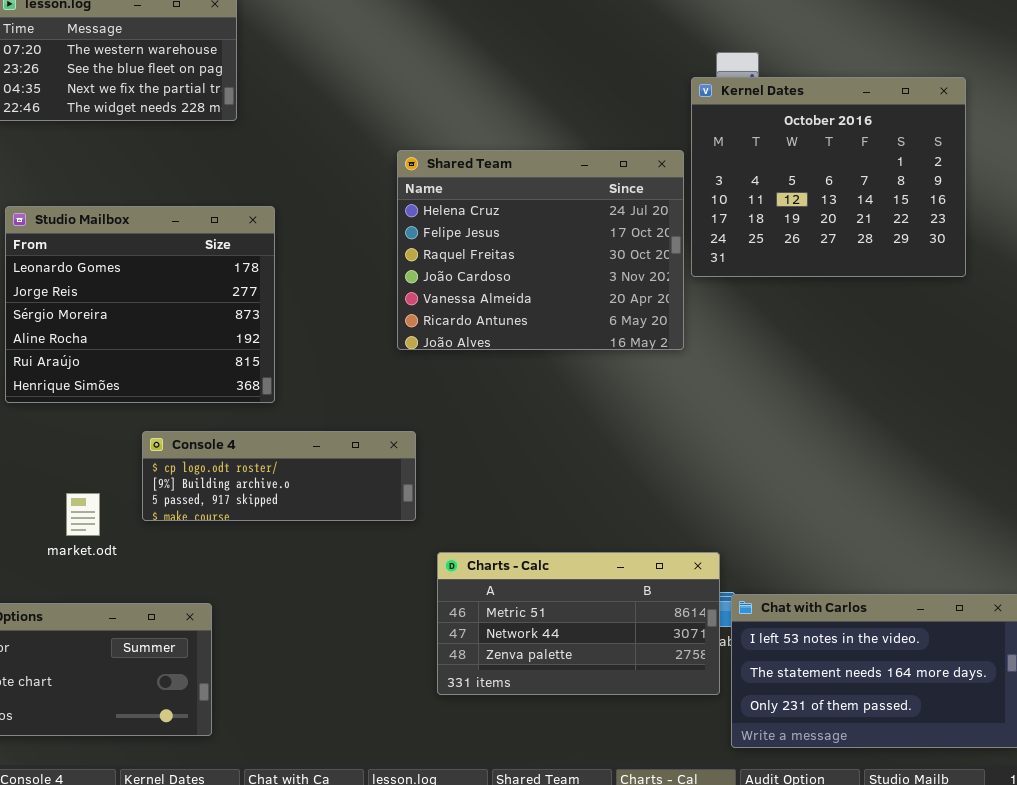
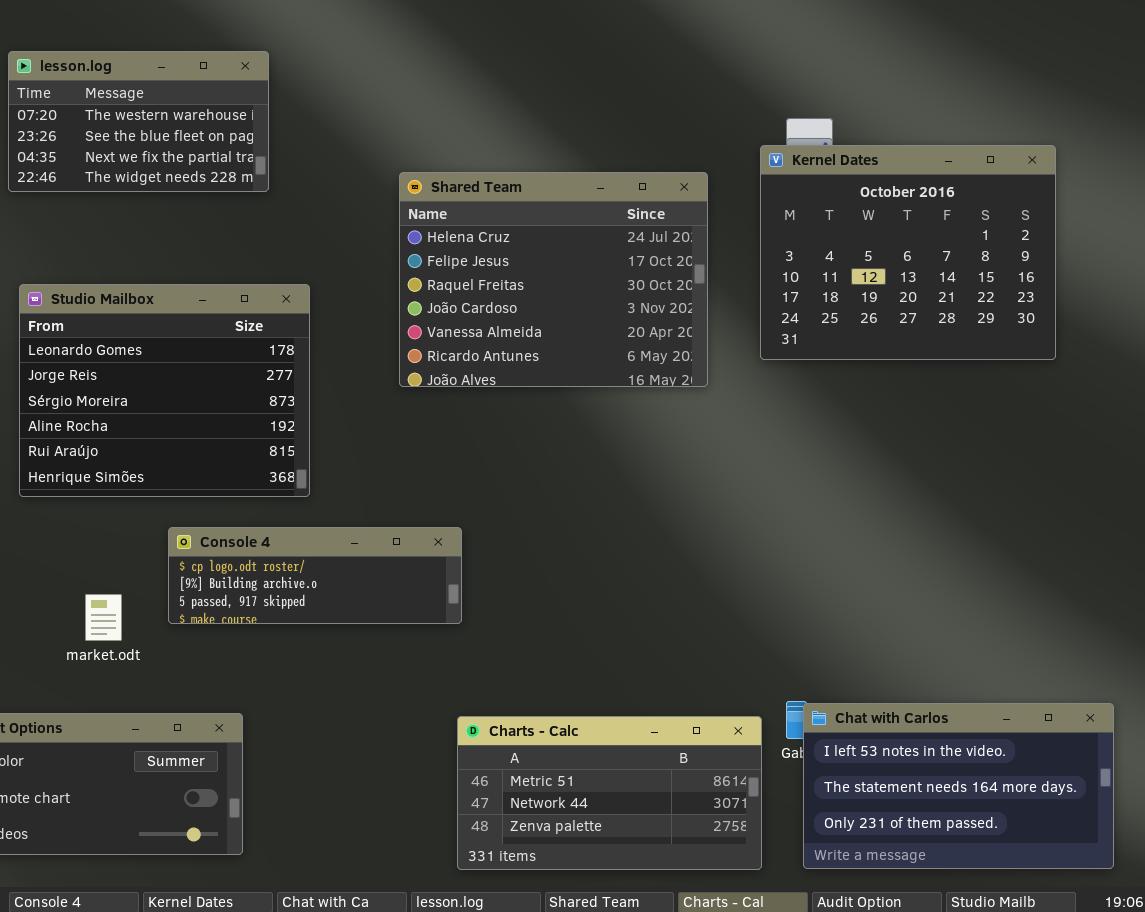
Shared Team: [397,150,684,350] -> [399,172,708,387], moved
Charts - Calc: [437,552,720,695] -> [457,716,762,870], moved

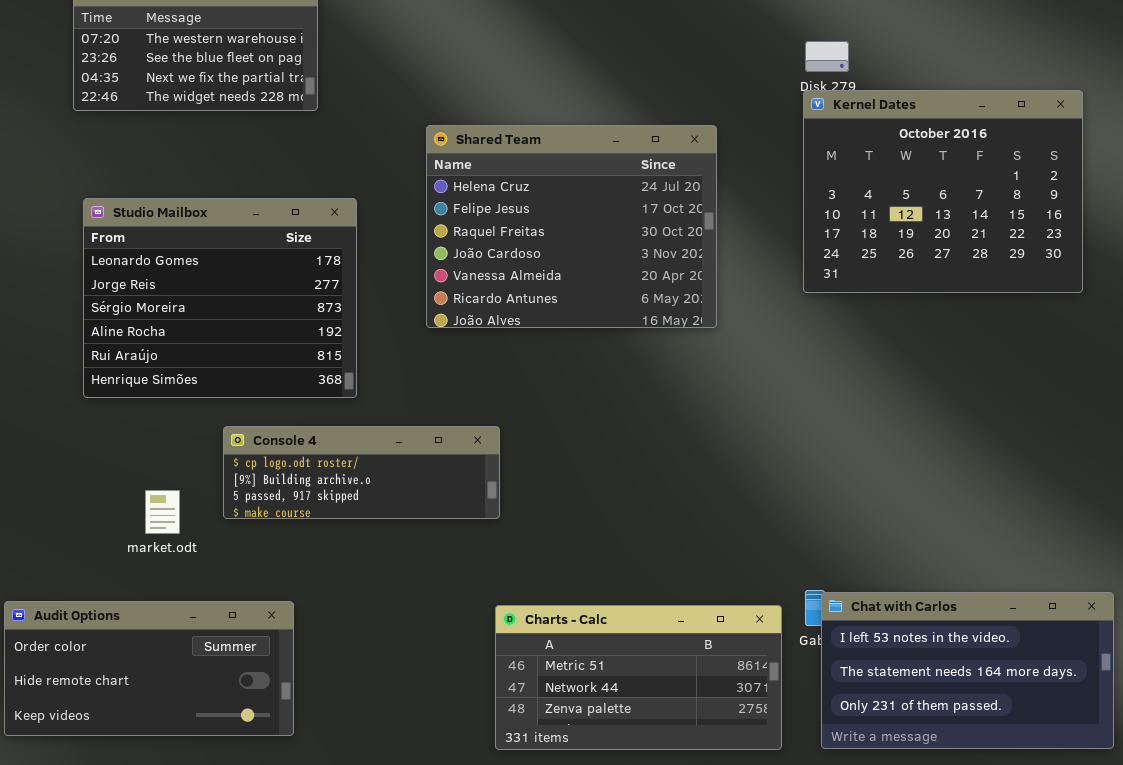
Kernel Dates: [760,145,1056,360] -> [803,90,1083,293], moved
Shared Team: [399,172,708,387] -> [426,125,717,328], moved

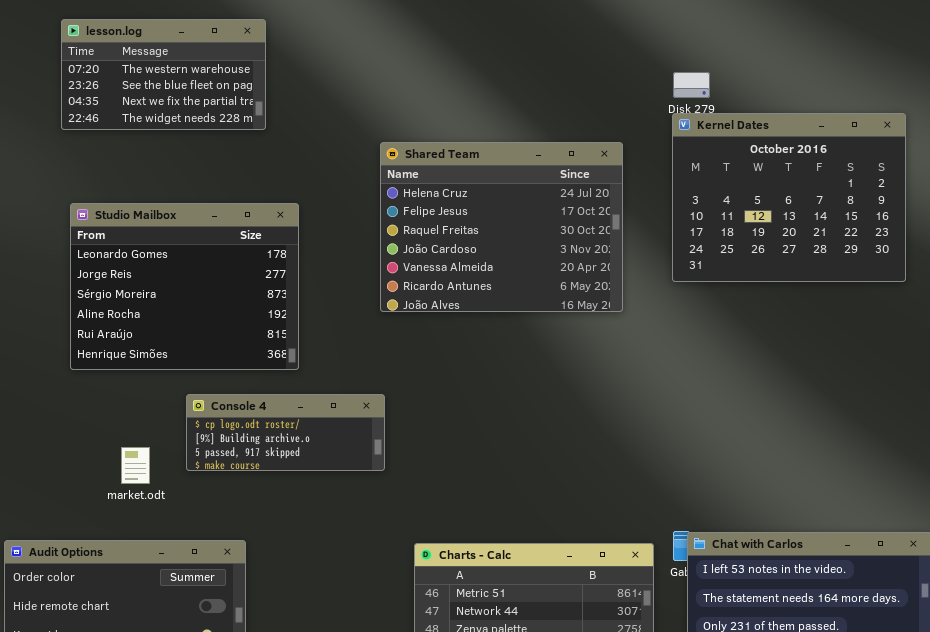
Shared Team: [426,125,717,328] -> [380,142,623,312], moved
Console 4: [223,426,500,519] -> [186,394,385,471], resized

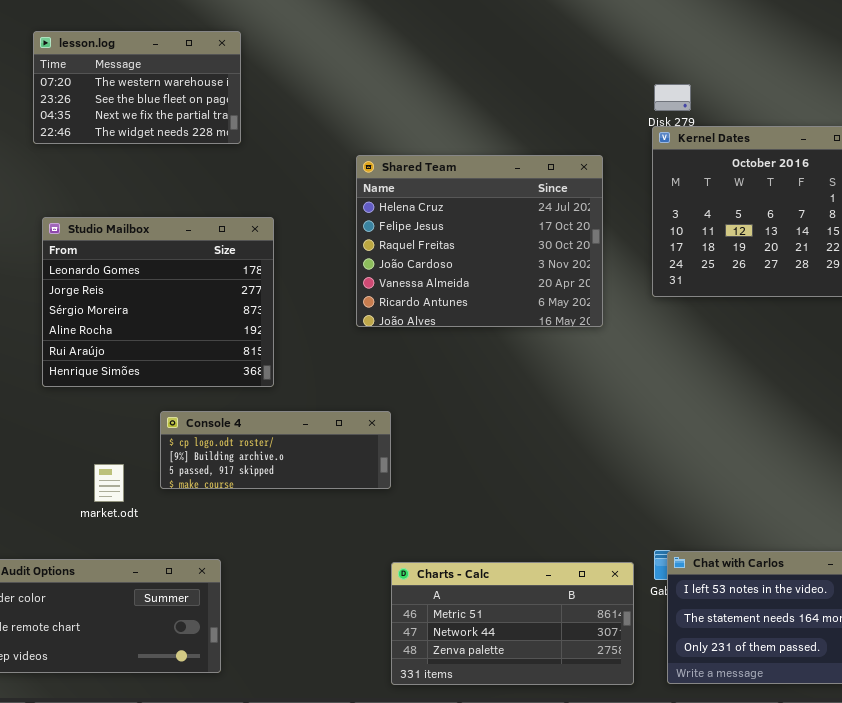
Console 4: [186,394,385,471] -> [160,411,391,489], resized

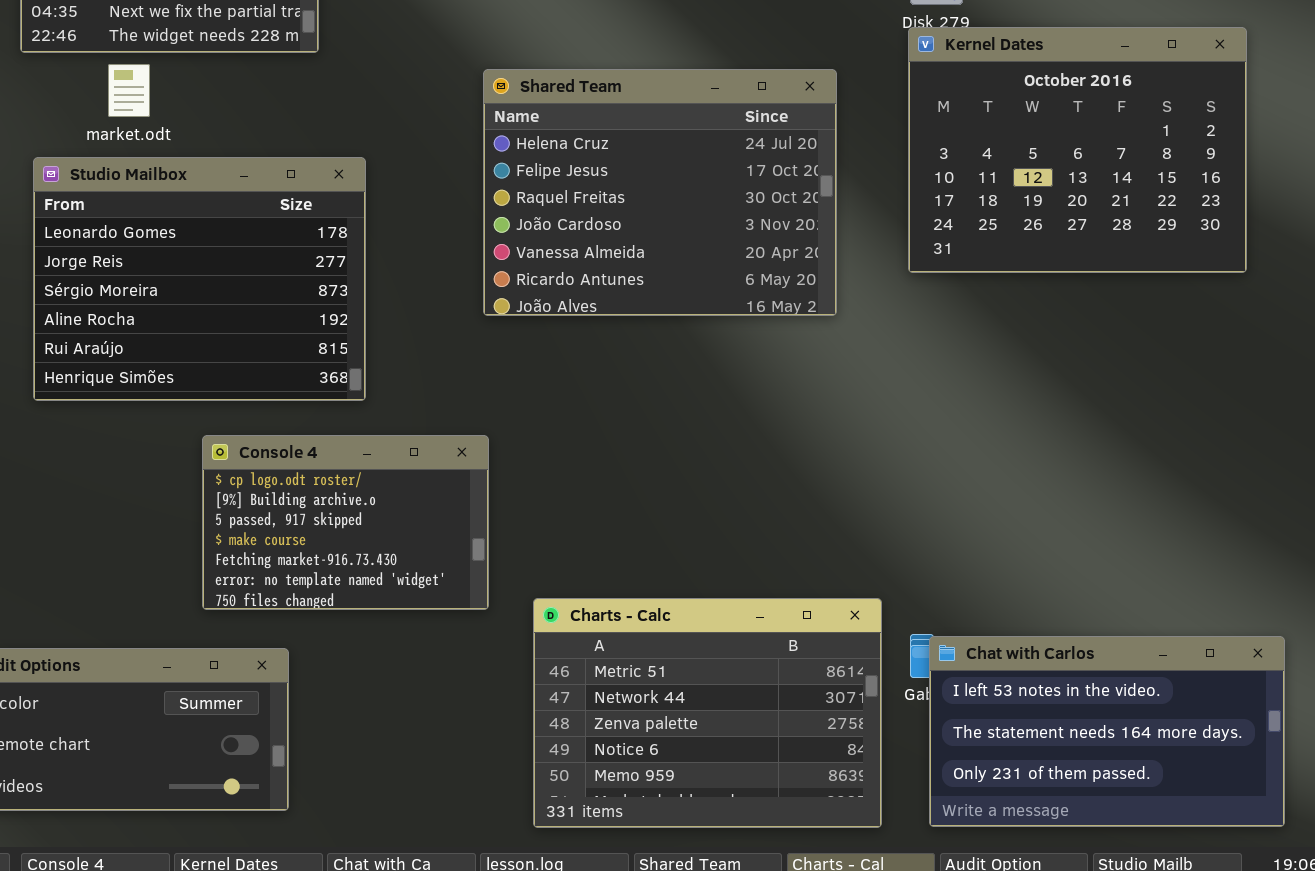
Console 4: [160,411,391,489] -> [202,435,489,610], resized
market.odt: [94,464,124,502] -> [108,64,150,117], moved
Charts - Calc: [391,562,634,685] -> [533,598,882,828], resized

